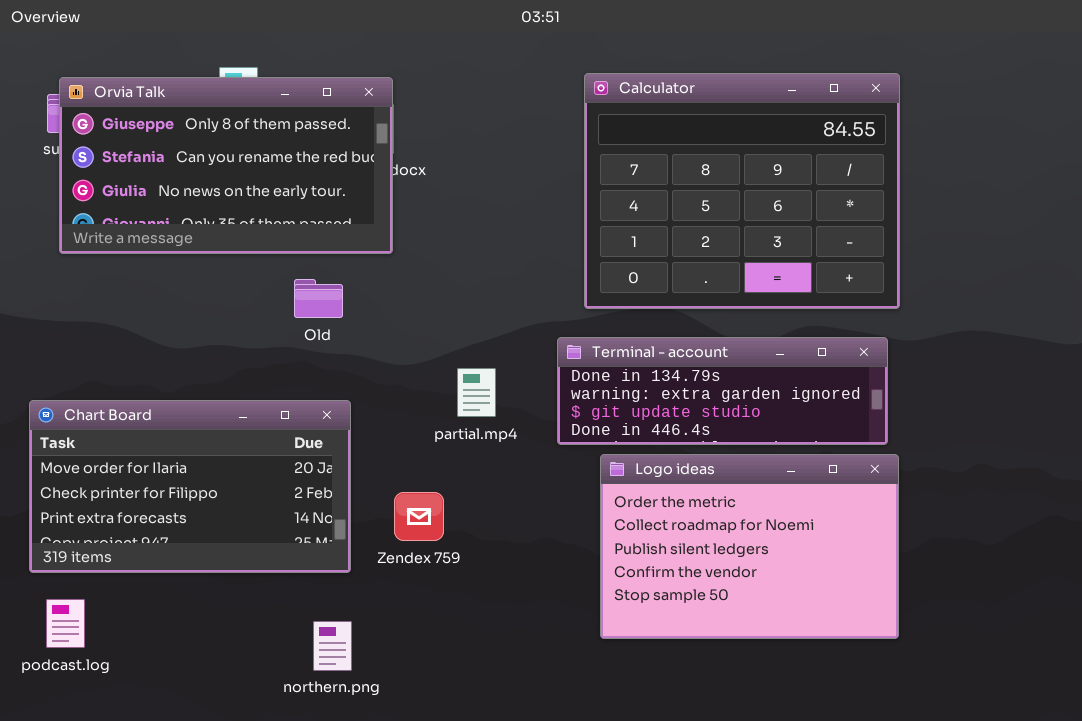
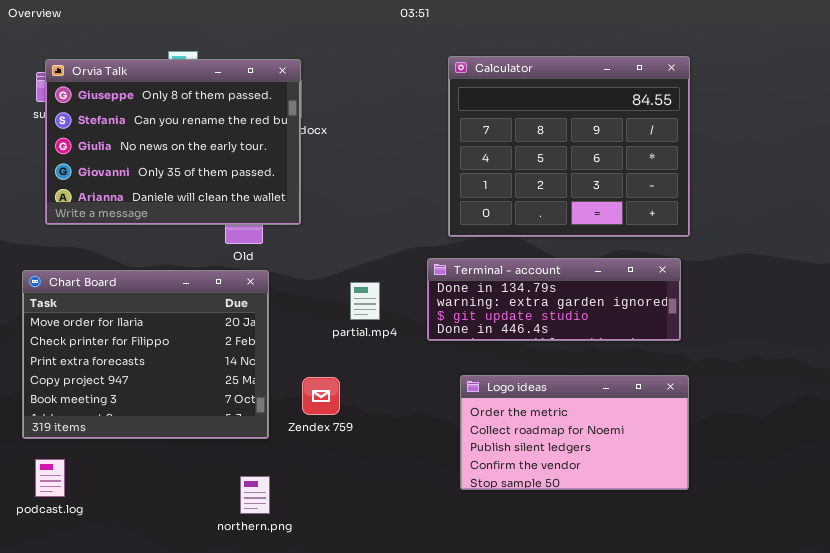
Orvia Talk: [59,77,393,254] -> [45,59,301,225], resized
Chart Board: [29,400,351,573] -> [22,270,269,439], resized
Logo ideas: [600,454,899,639] -> [460,375,689,490], resized

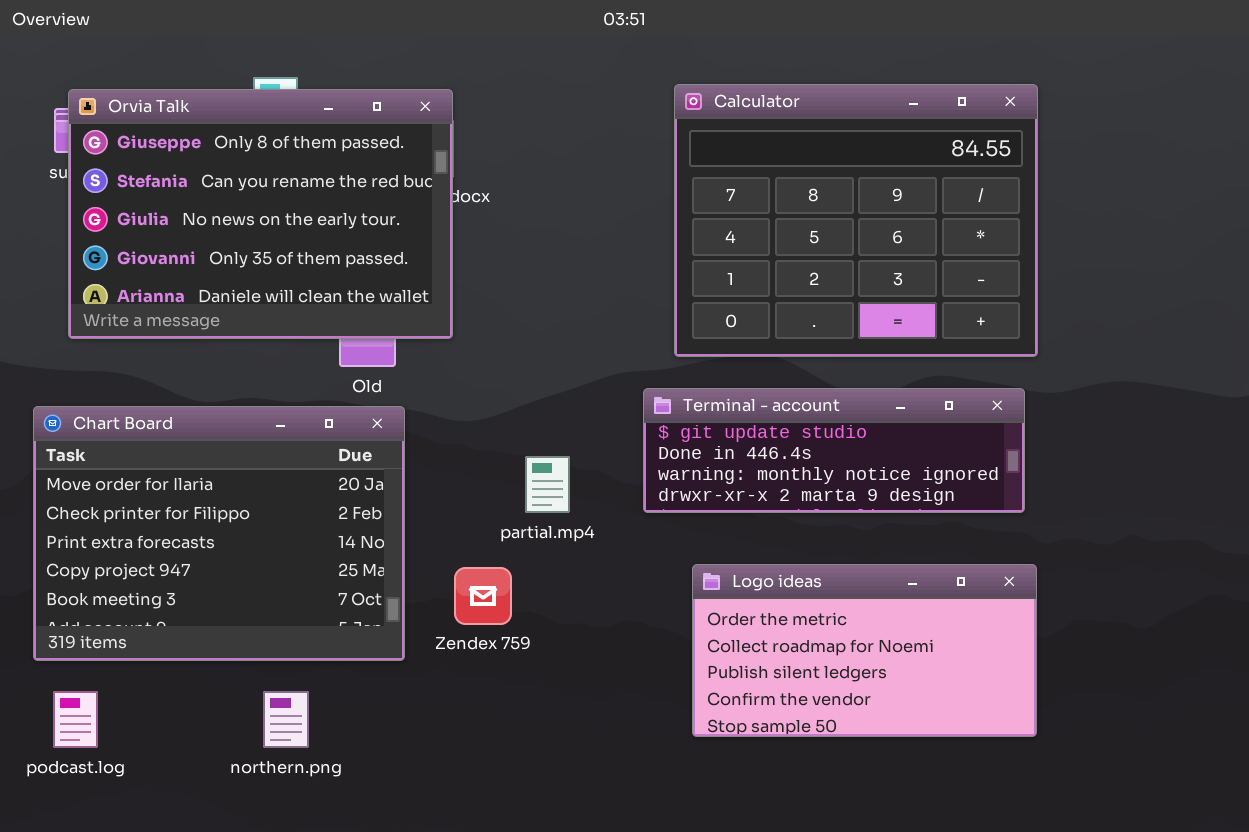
Terminal - account: [427,258,681,341] -> [643,388,1025,513], scrolled down 2 rows
partial.mp4: [350,282,380,320] -> [525,456,570,513], moved
northern.png: [240,476,270,514] -> [263,691,309,748], moved

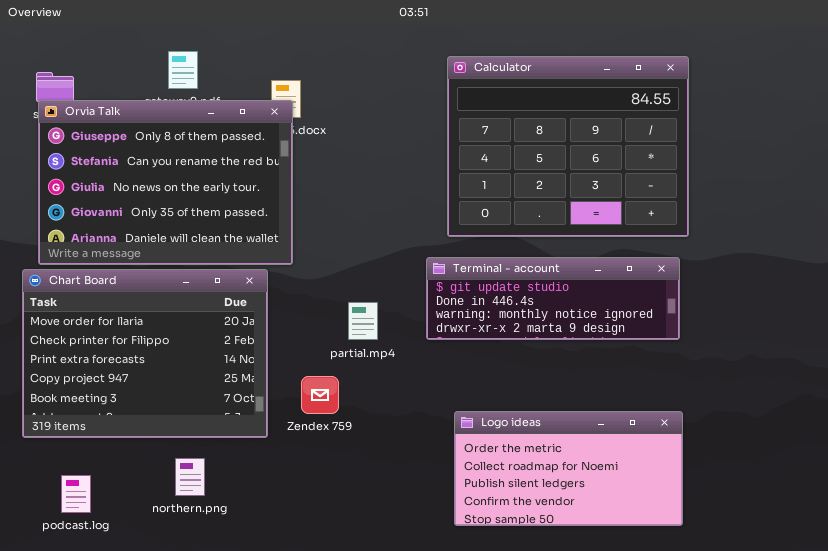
Orvia Talk: [68,89,453,339] -> [38,100,293,265], moved
Logo ideas: [692,564,1037,737] -> [454,411,683,526], moved
podcast.log: [53,691,98,748] -> [61,475,91,513], moved

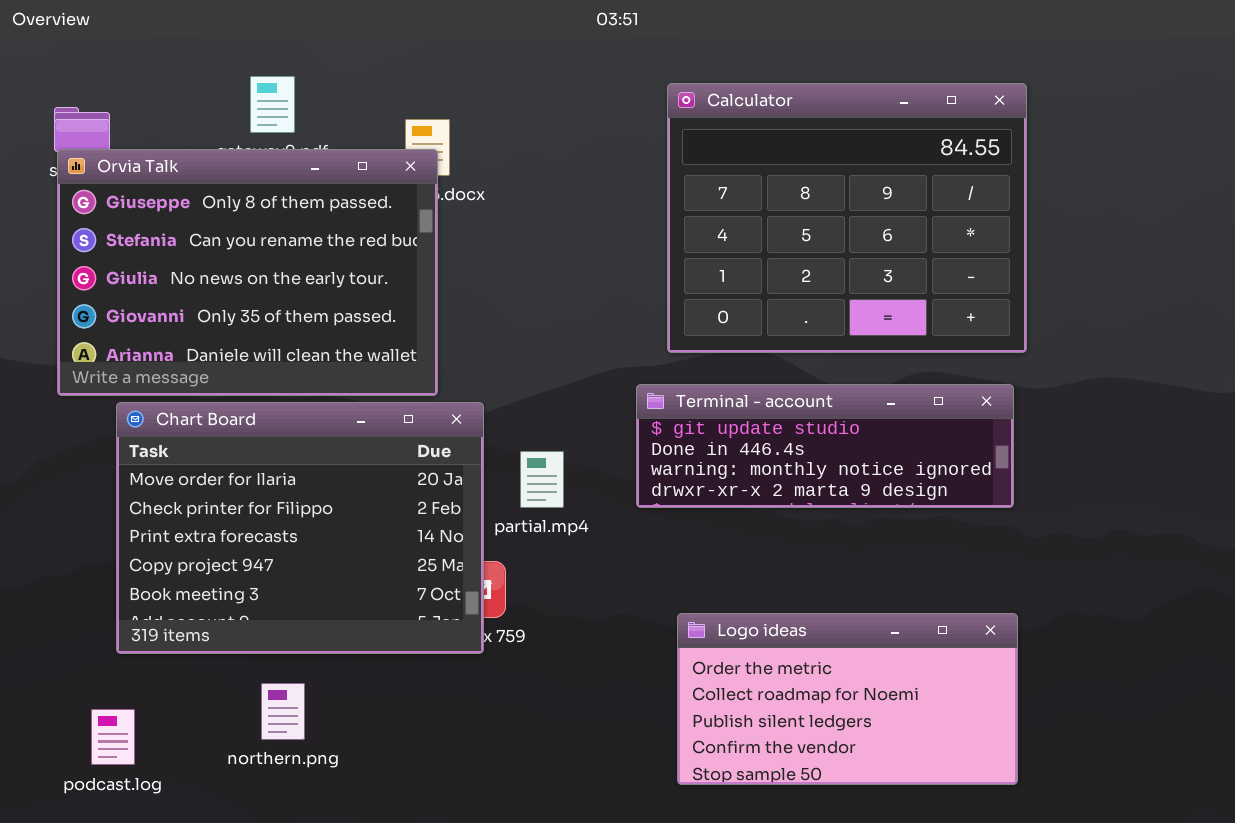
Chart Board: [22,269,268,438] -> [116,402,484,654], moved

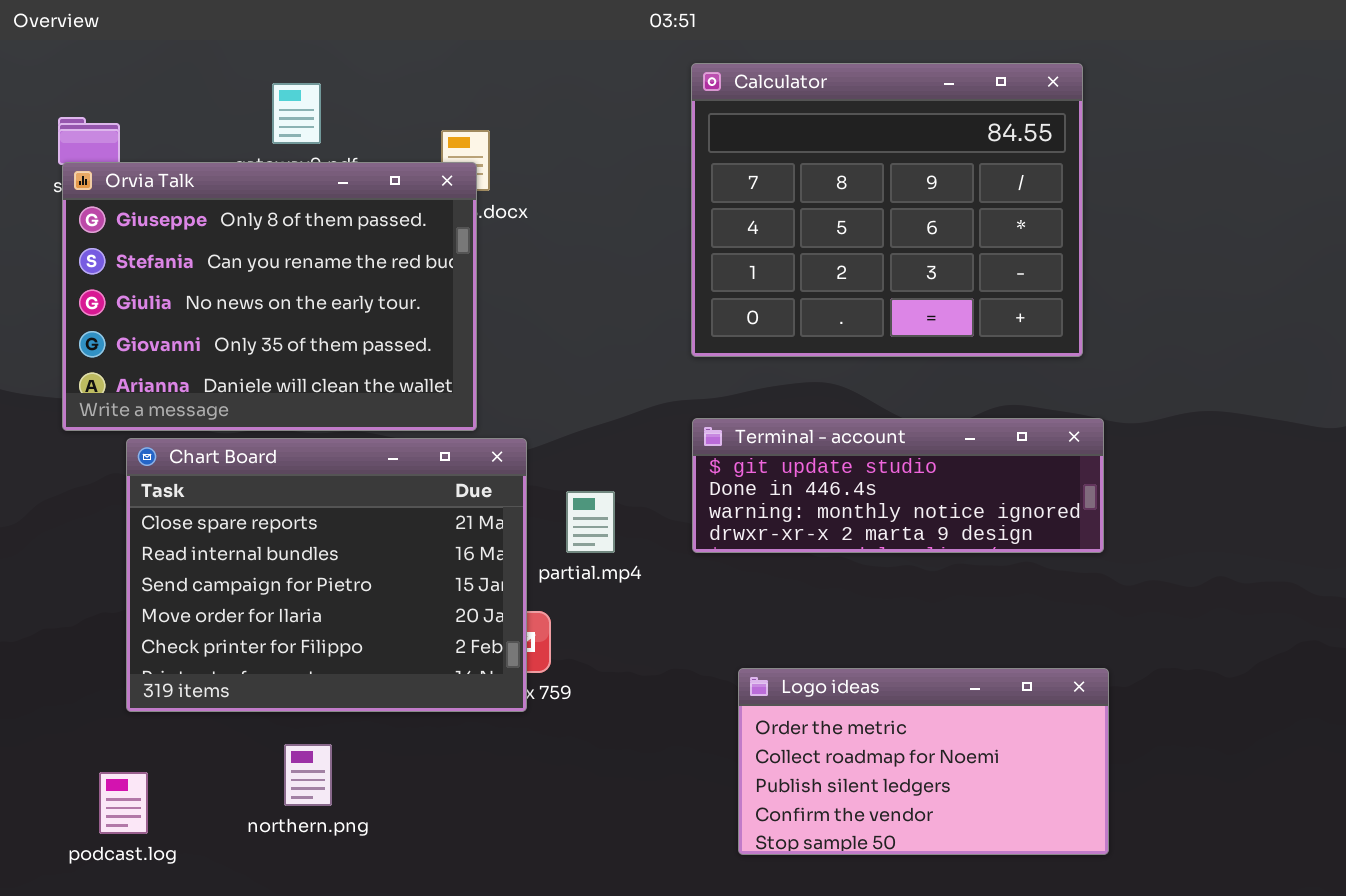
Calculator: [667,83,1027,353] -> [691,63,1083,357], moved
Chart Board: [116,402,484,654] -> [126,438,527,712], scrolled up 3 rows

